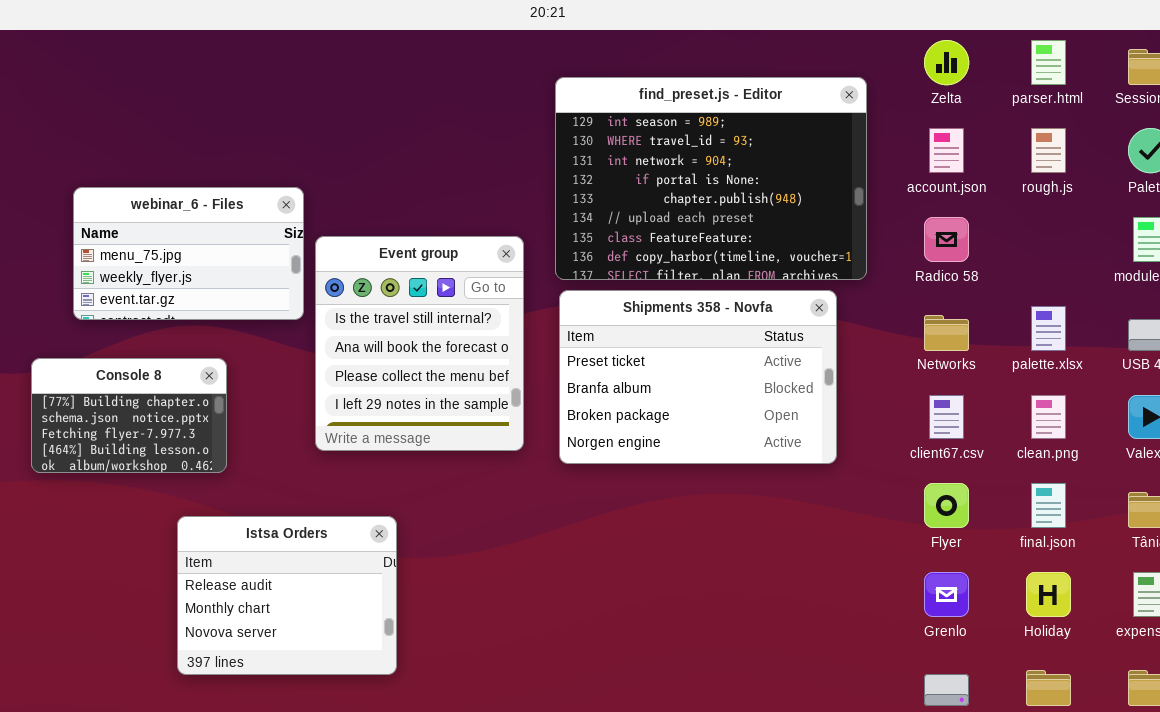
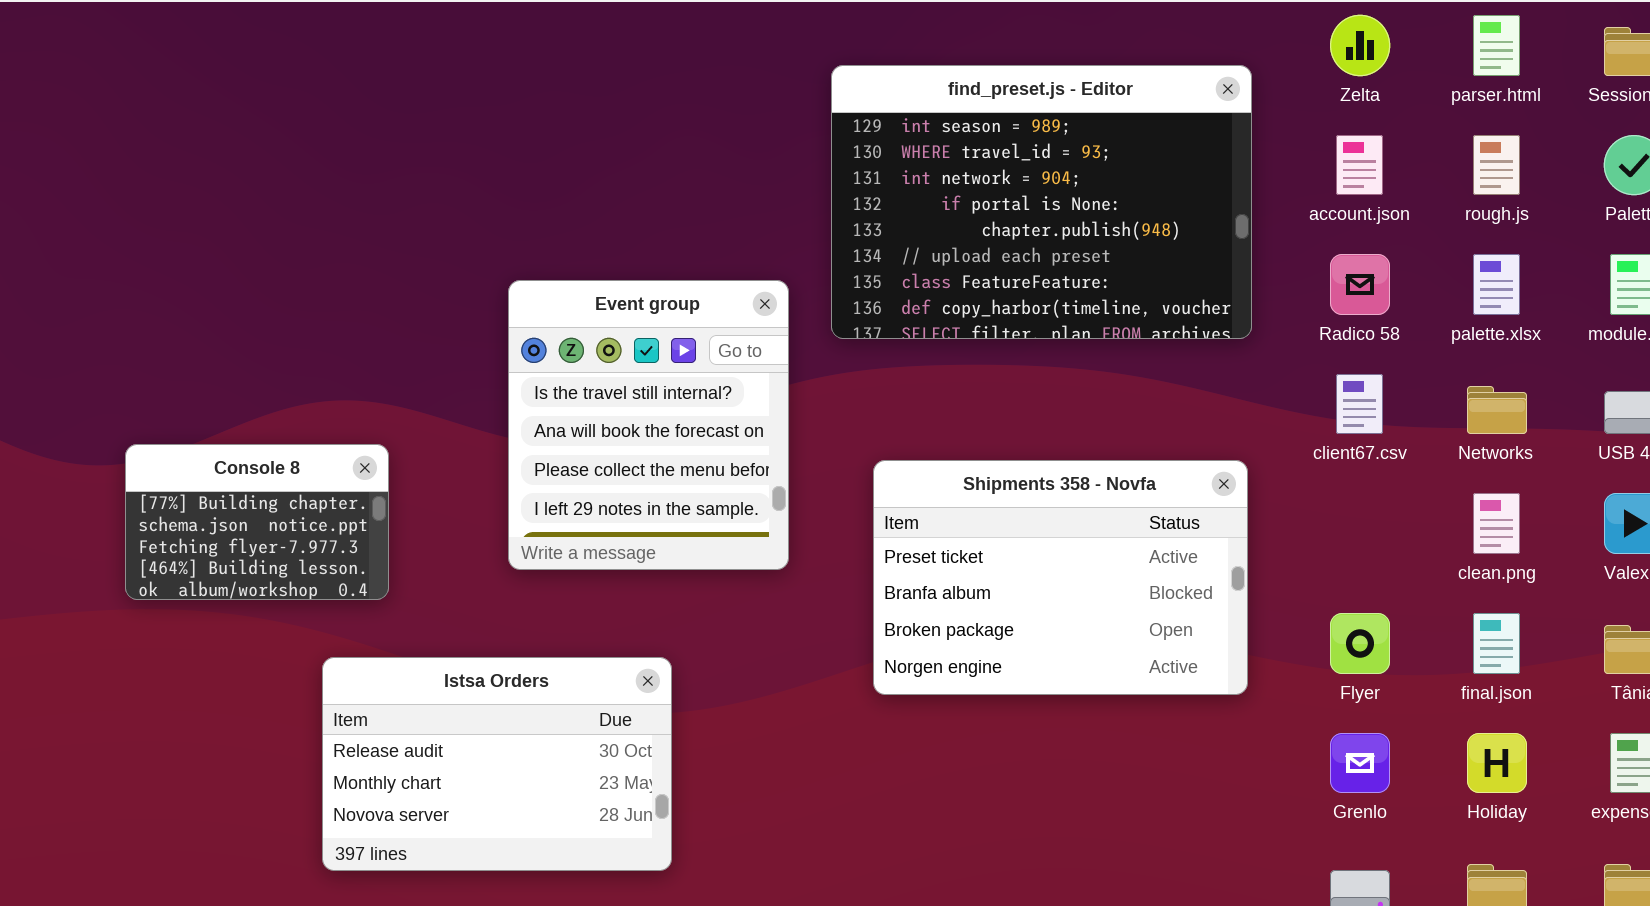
webinar_6 - Files: [73,187,304,320] -> none, closed
Shipments 358 - Novfa: [559,290,837,464] -> [873,460,1248,695], moved
palette.xlsx: [1031,306,1066,351] -> [1473,254,1520,315], moved
Networks: [924,315,969,351] -> [1467,386,1527,434], moved
client67.csv: [929,395,964,439] -> [1336,374,1383,434], moved
Istsa Orders: [177,516,397,675] -> [322,657,672,871], resized

